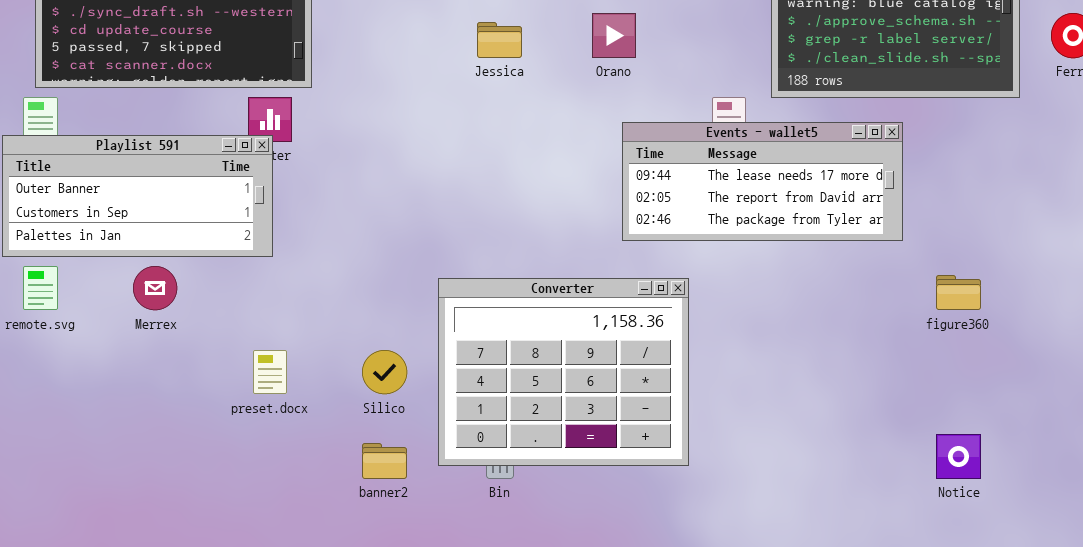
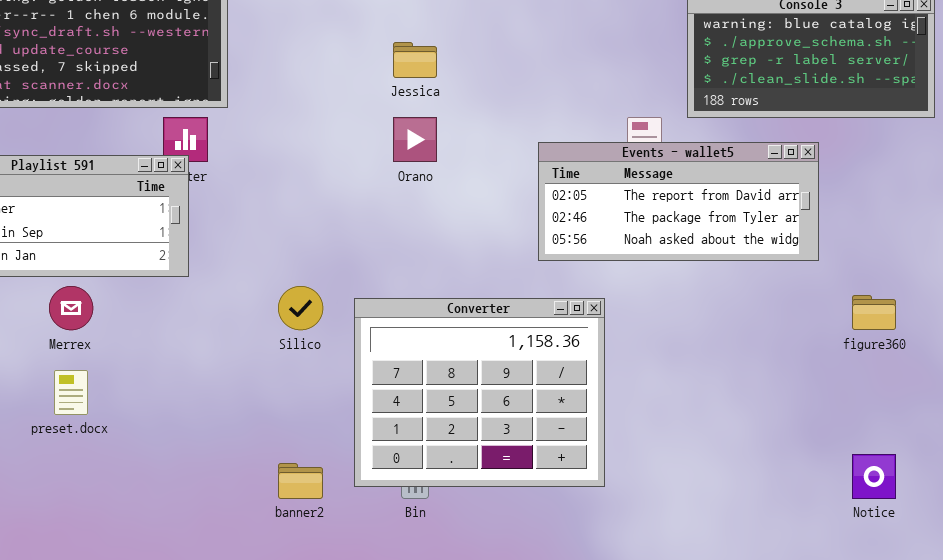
Orano: [592,13,636,58] -> [393,117,437,162], moved
Events - wallet5: [622,122,903,241] -> [538,142,819,261], scrolled down 1 row
preset.docx: [253,350,287,394] -> [54,370,88,415], moved
Silico: [362,350,407,394] -> [278,286,323,330], moved

